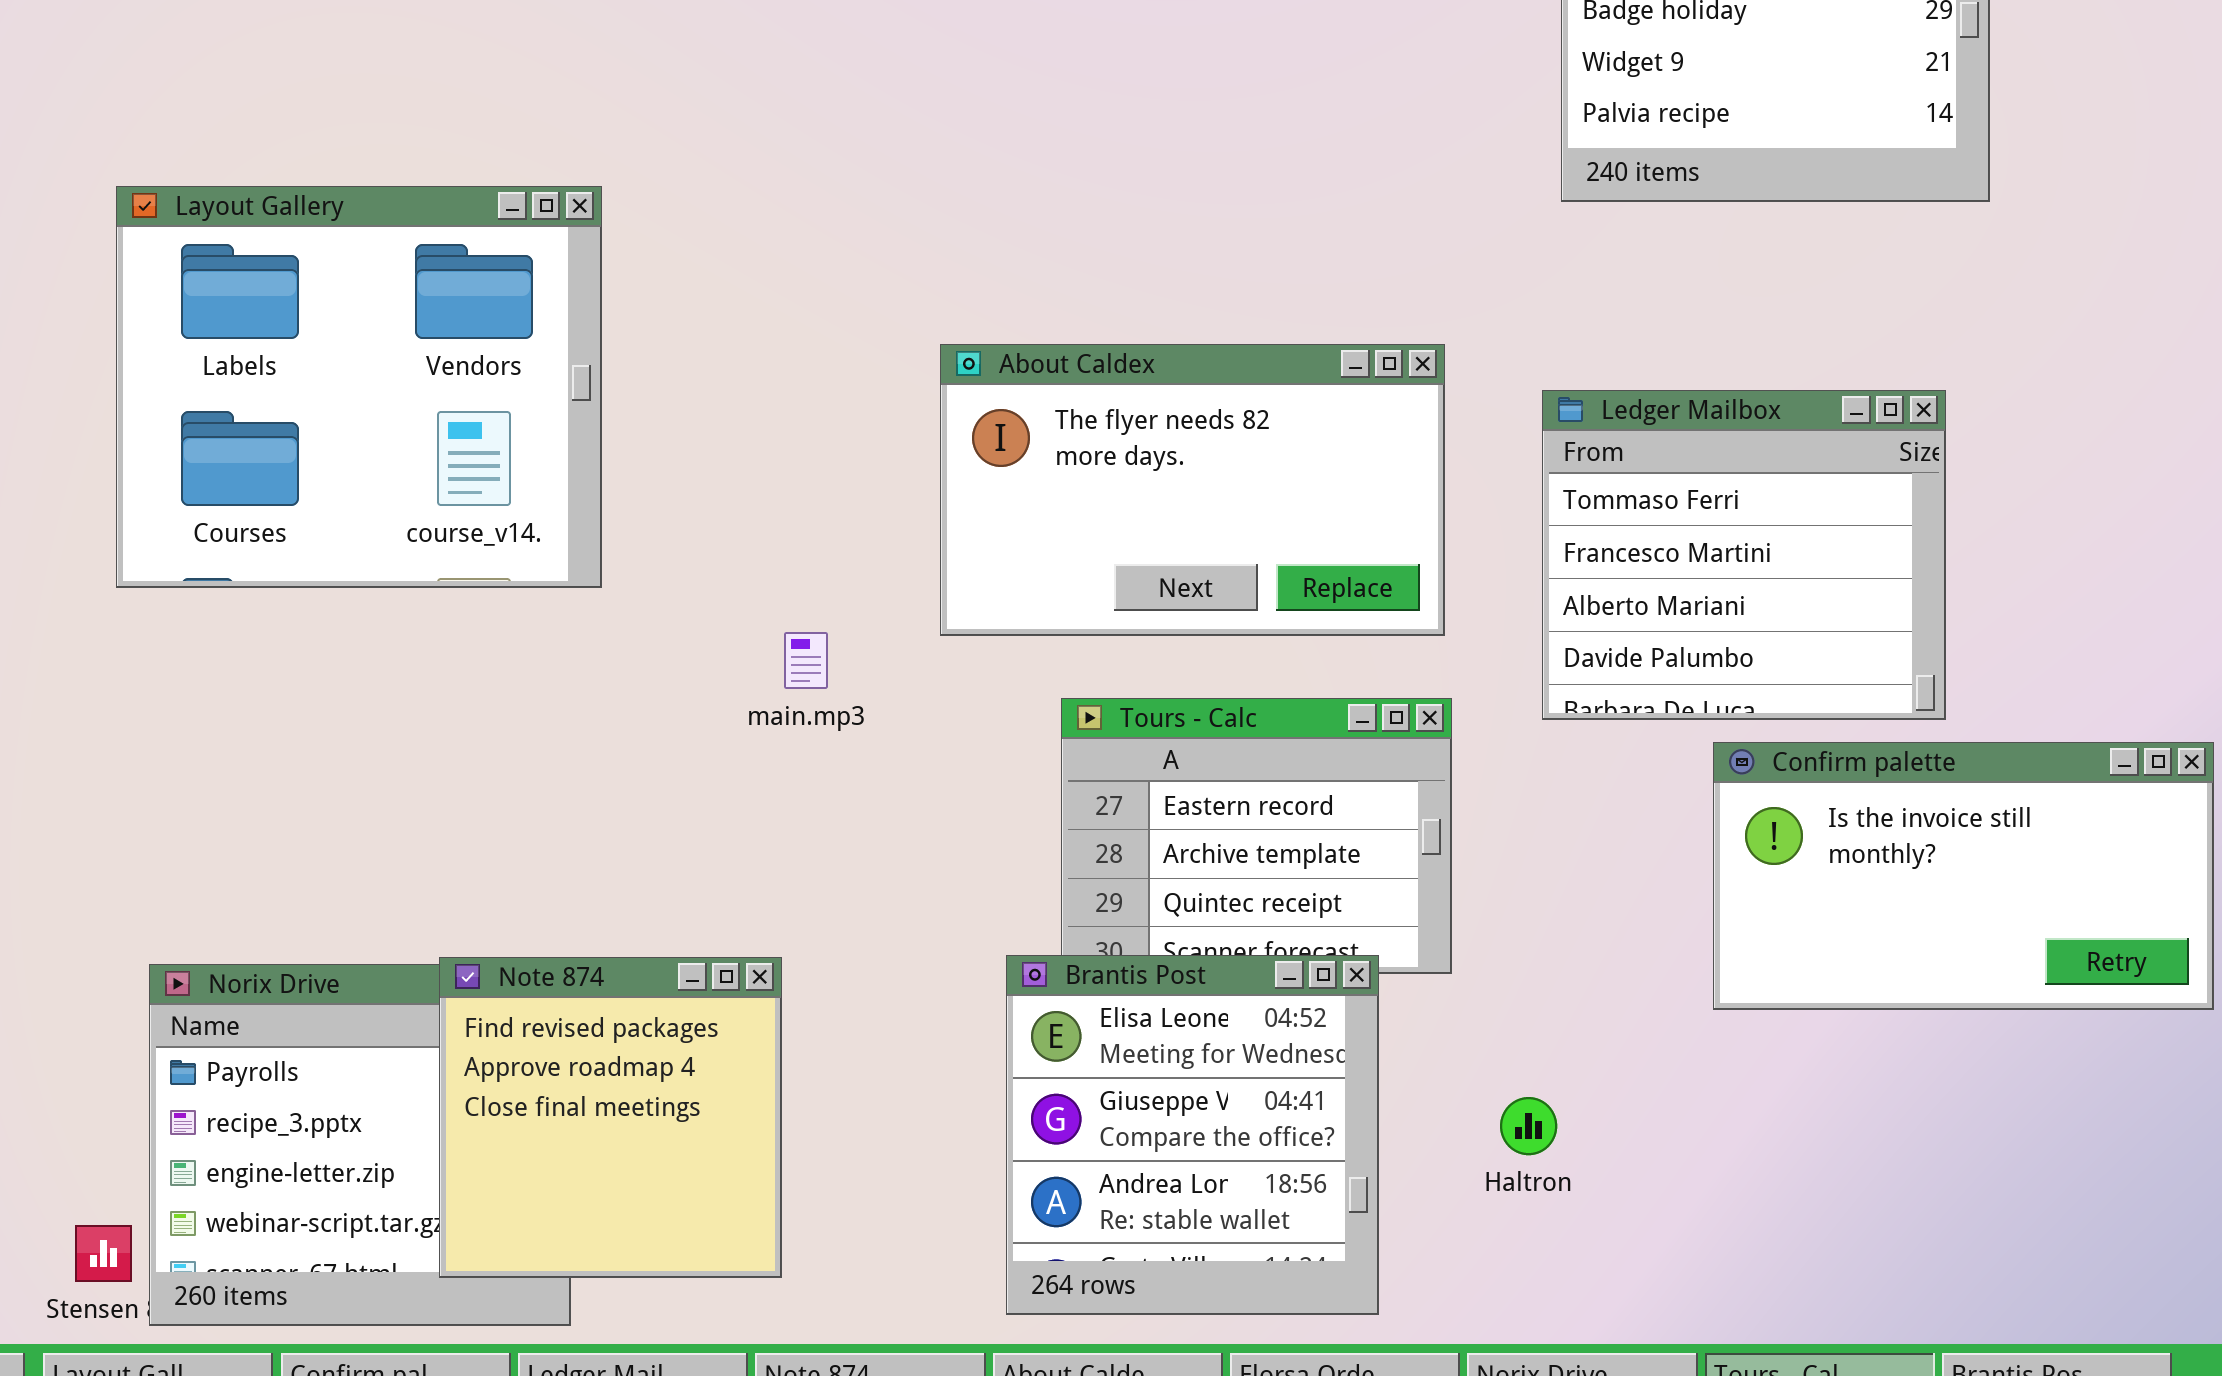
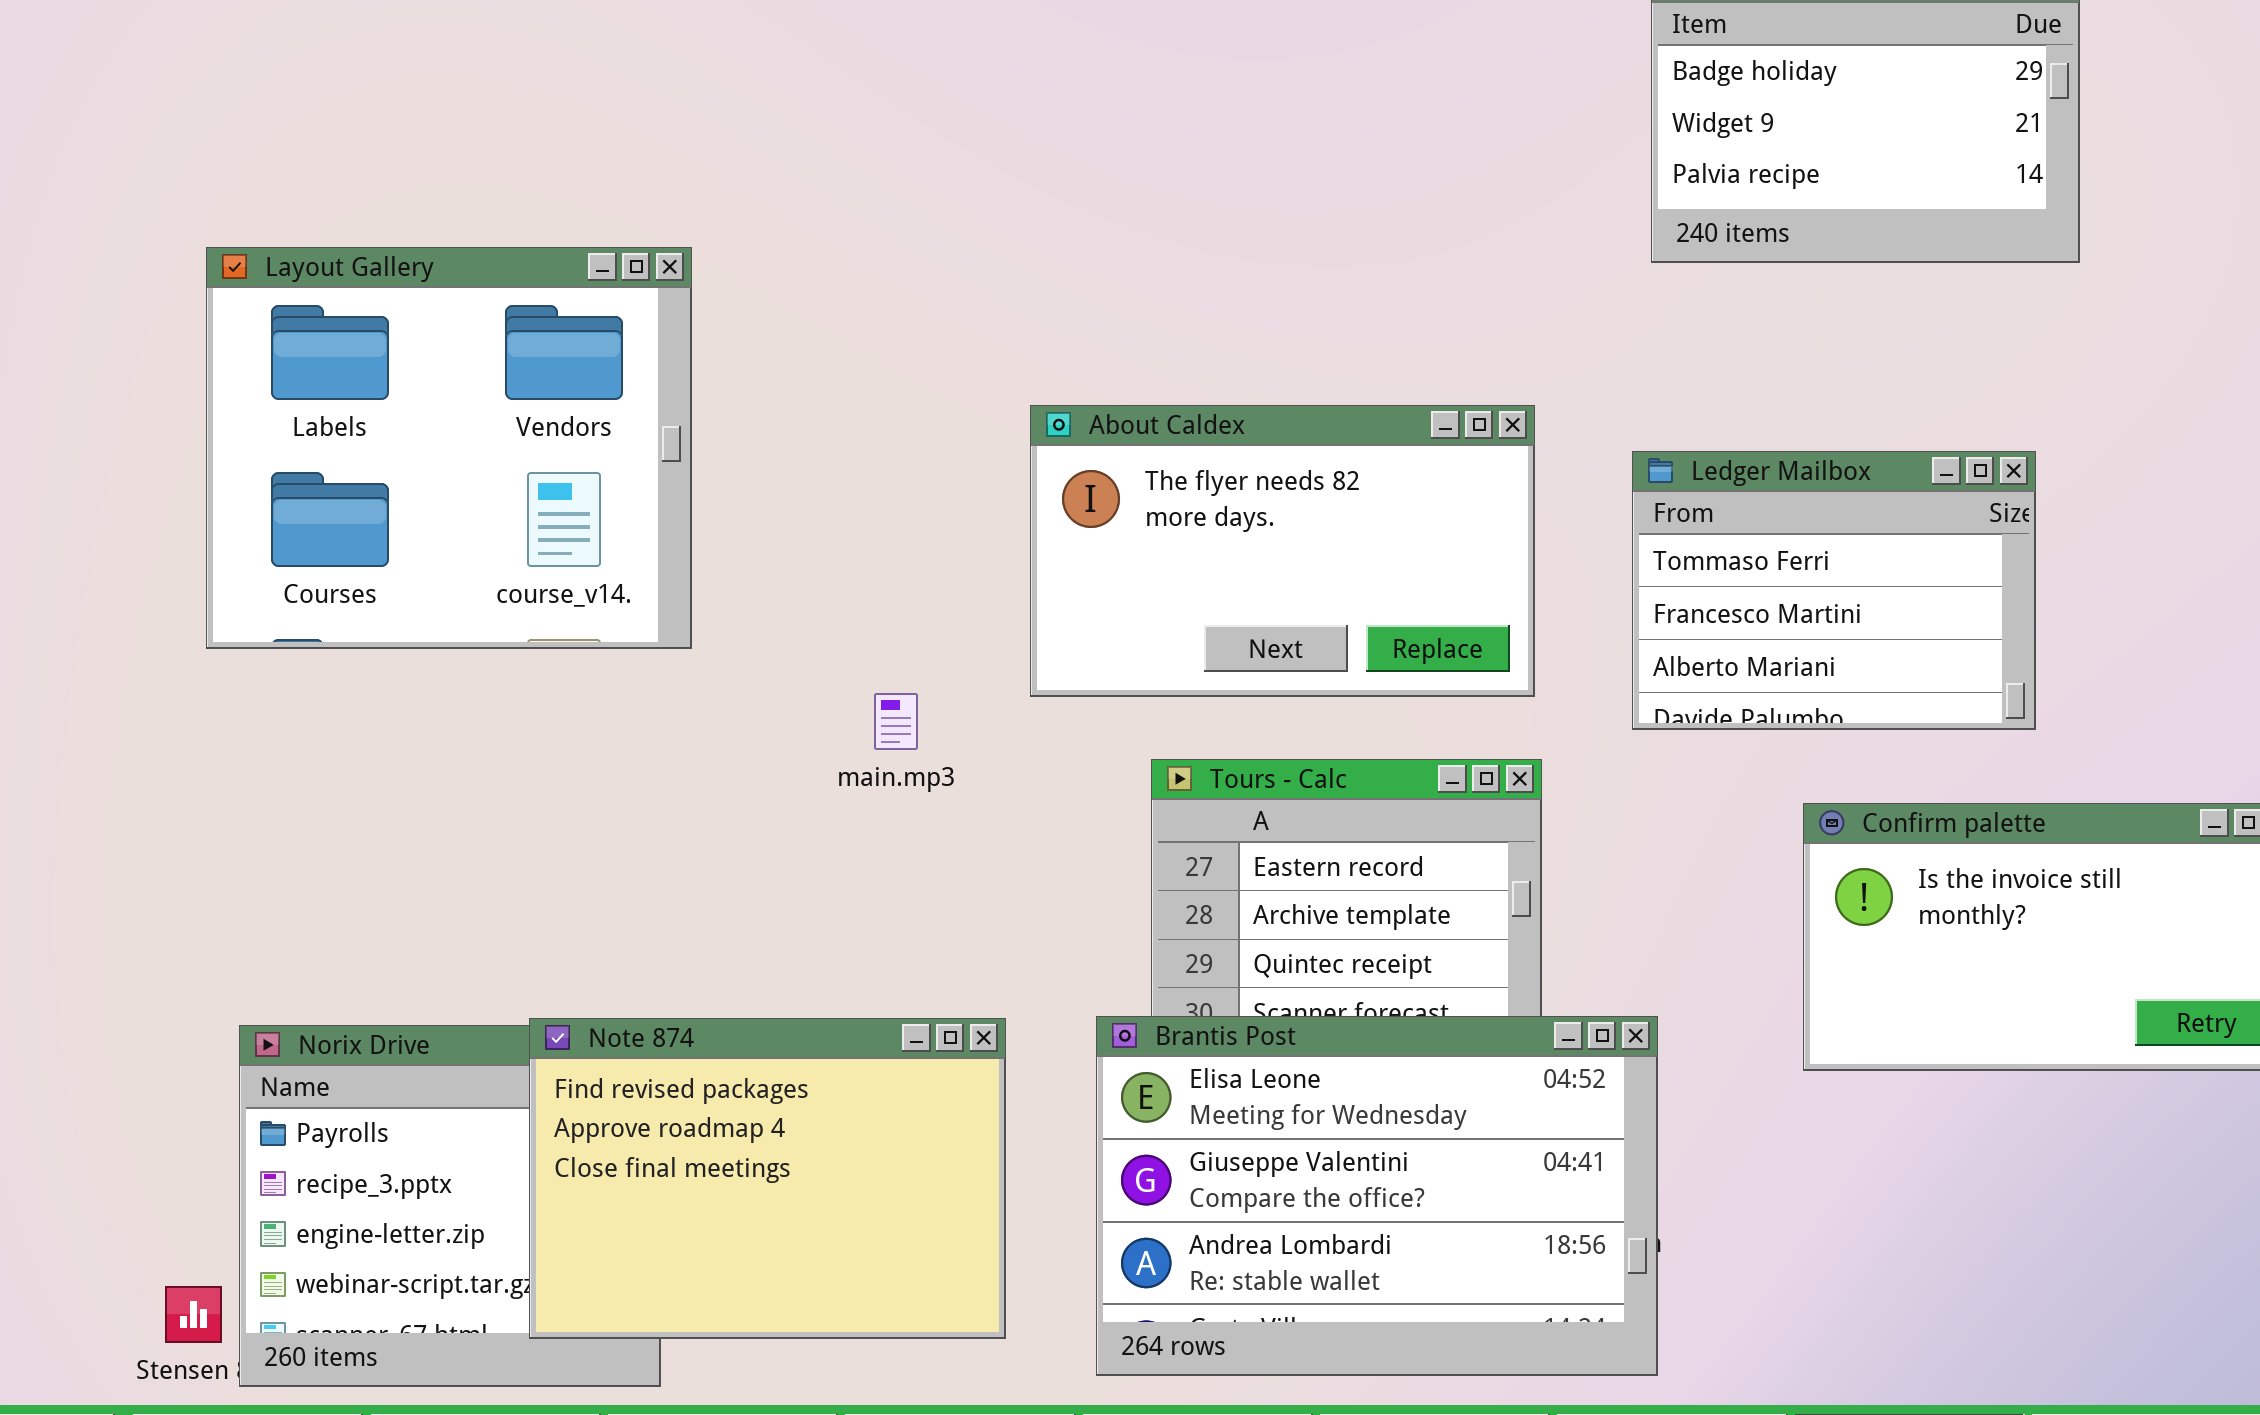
Ledger Mailbox: [1542,390,1946,720] -> [1632,451,2036,730], resized
Brantis Post: [1006,955,1379,1315] -> [1096,1016,1658,1376], resized
Note 874: [439,957,782,1278] -> [529,1018,1006,1339], resized

